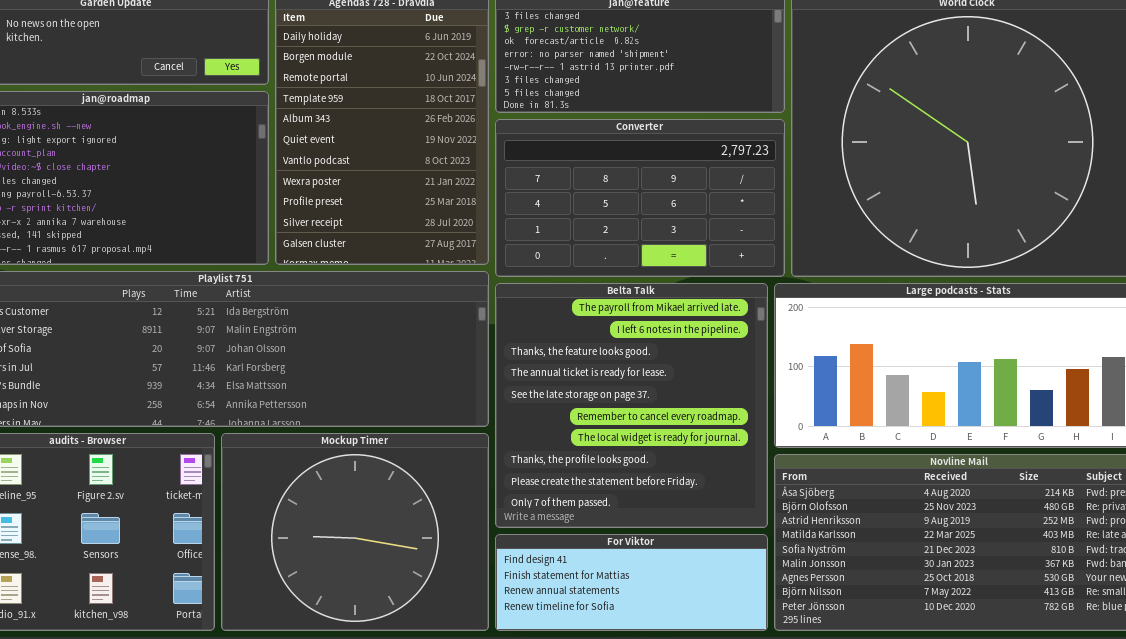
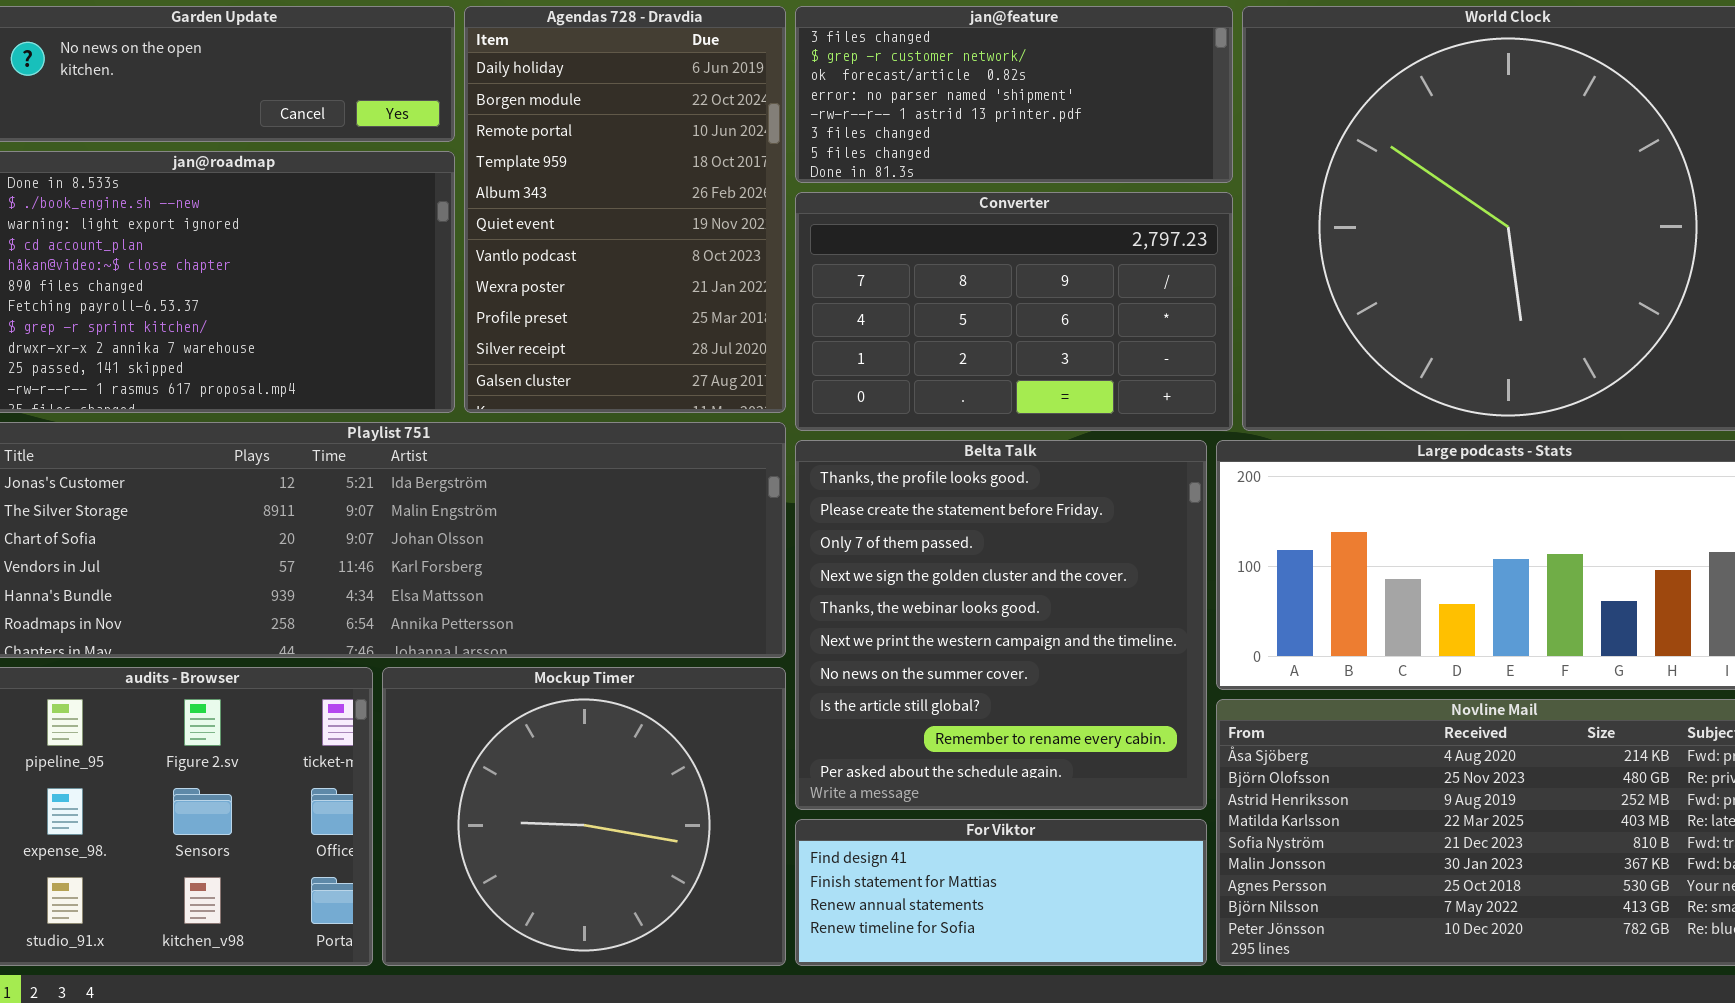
Belta Talk: [495,283,768,528] -> [795,440,1207,810], scrolled down 7 rows

